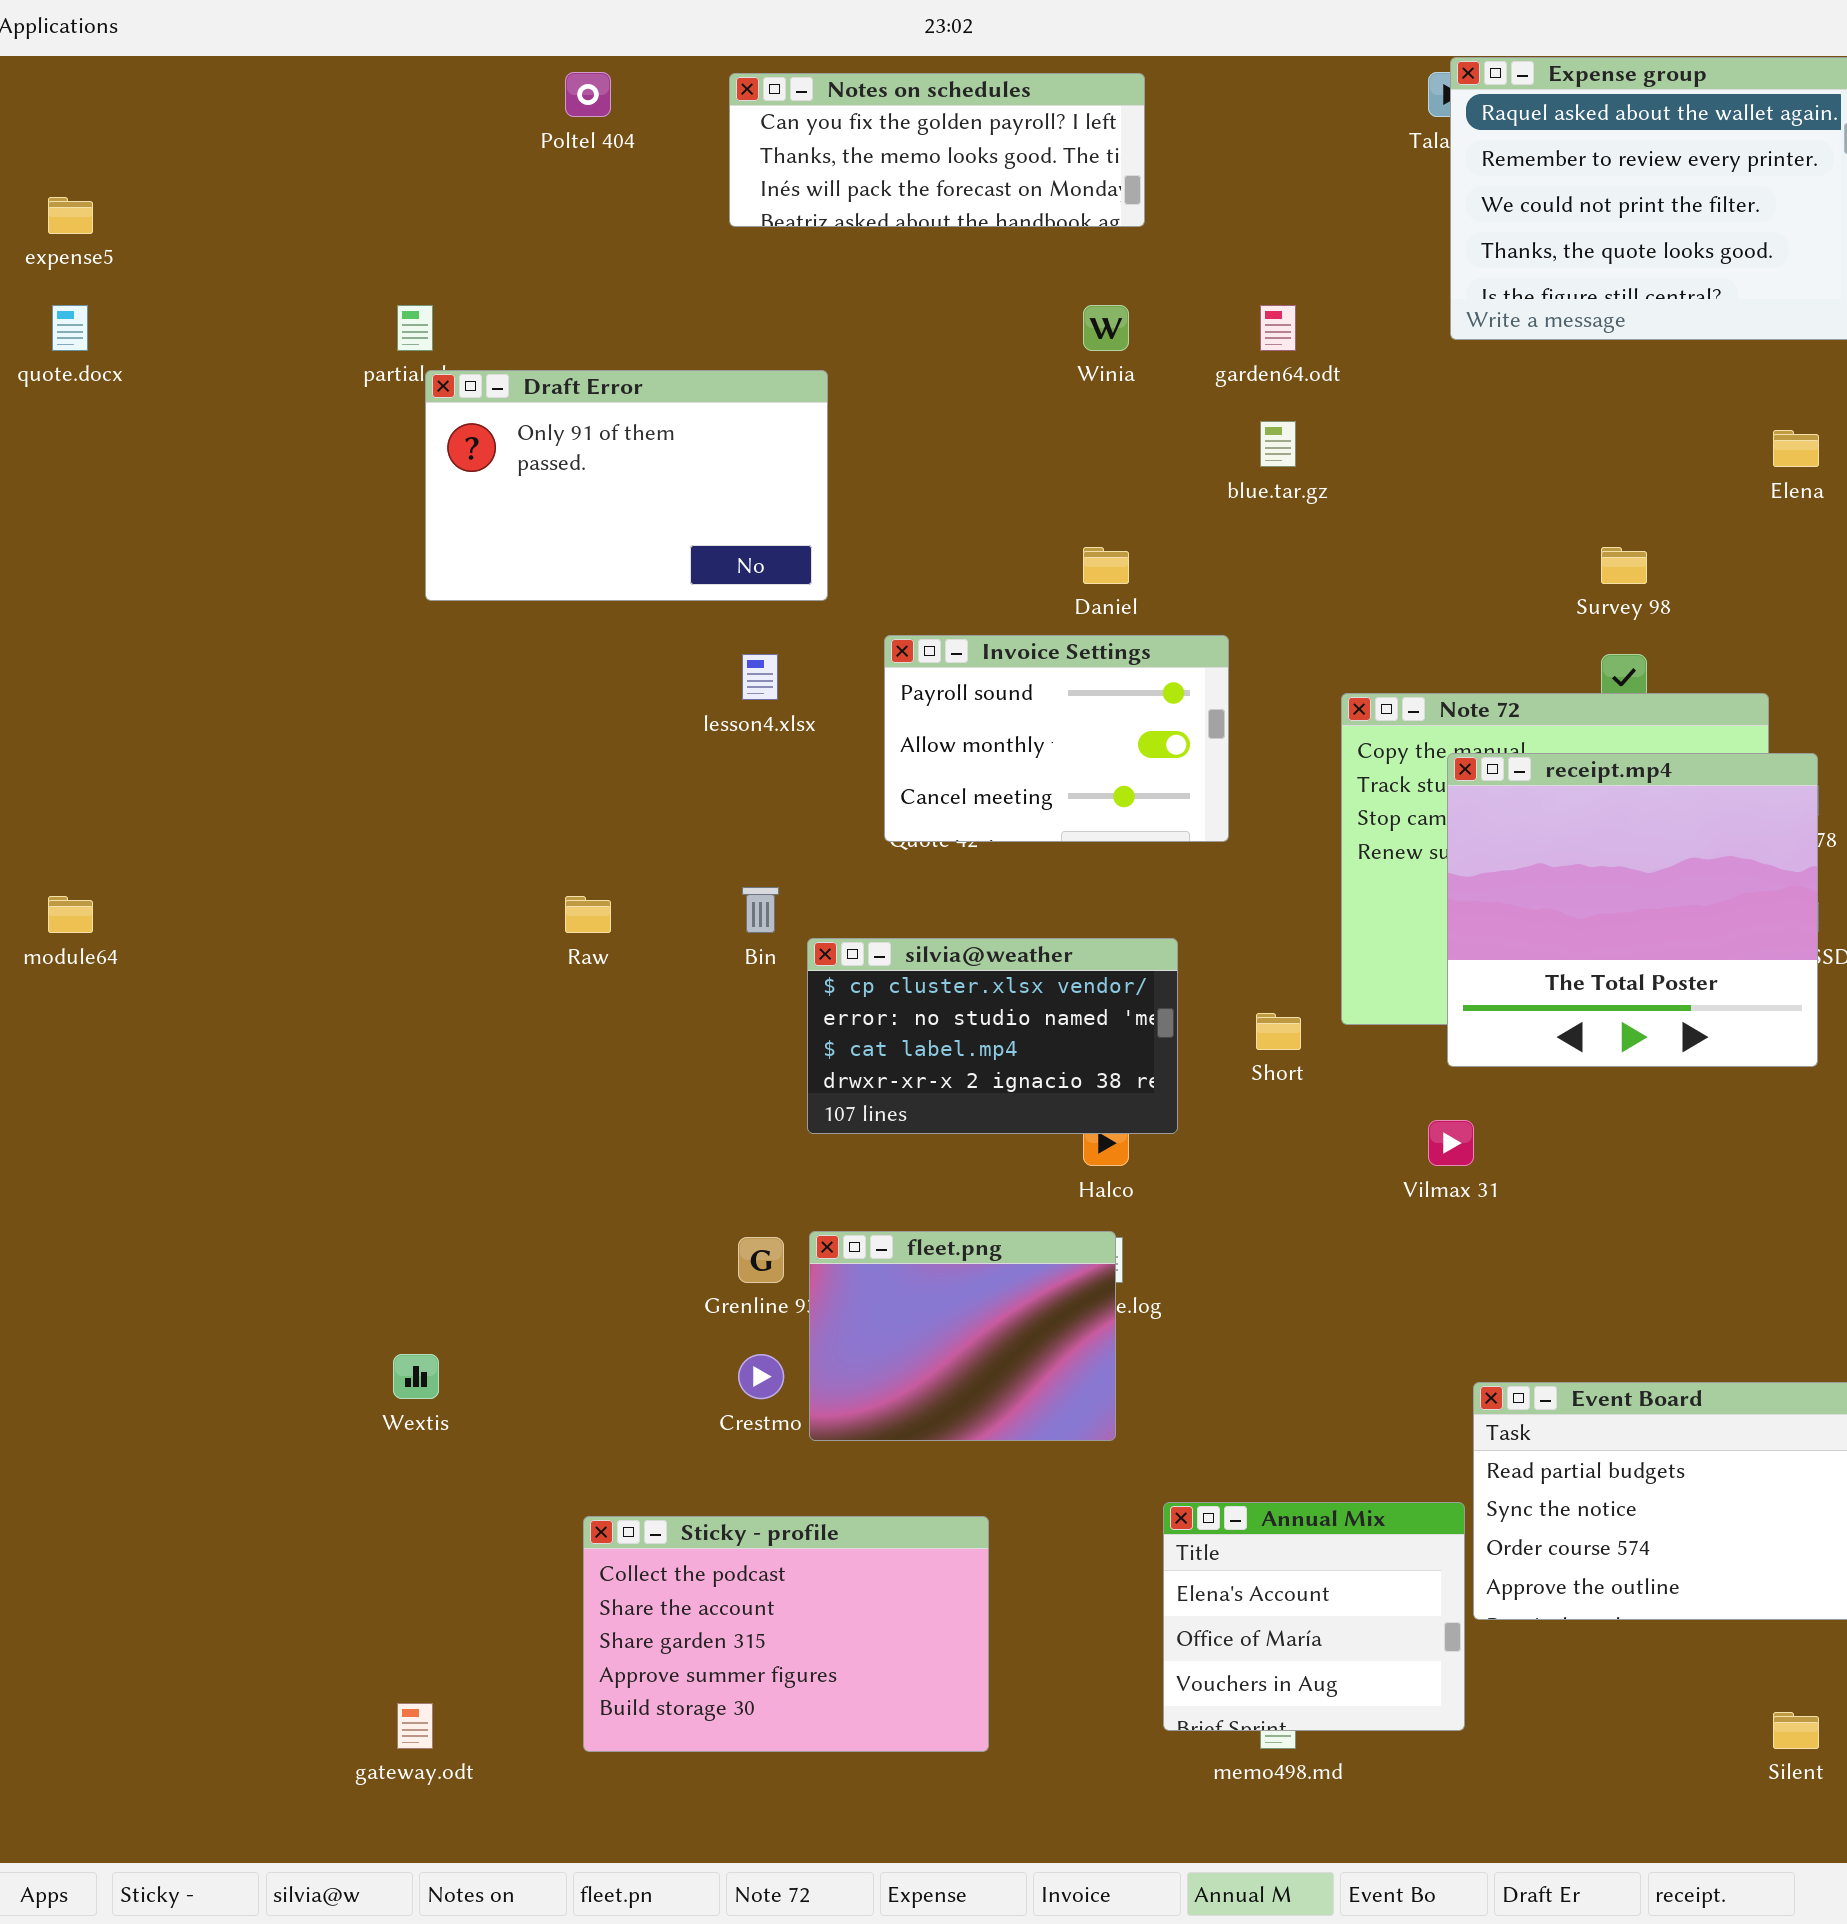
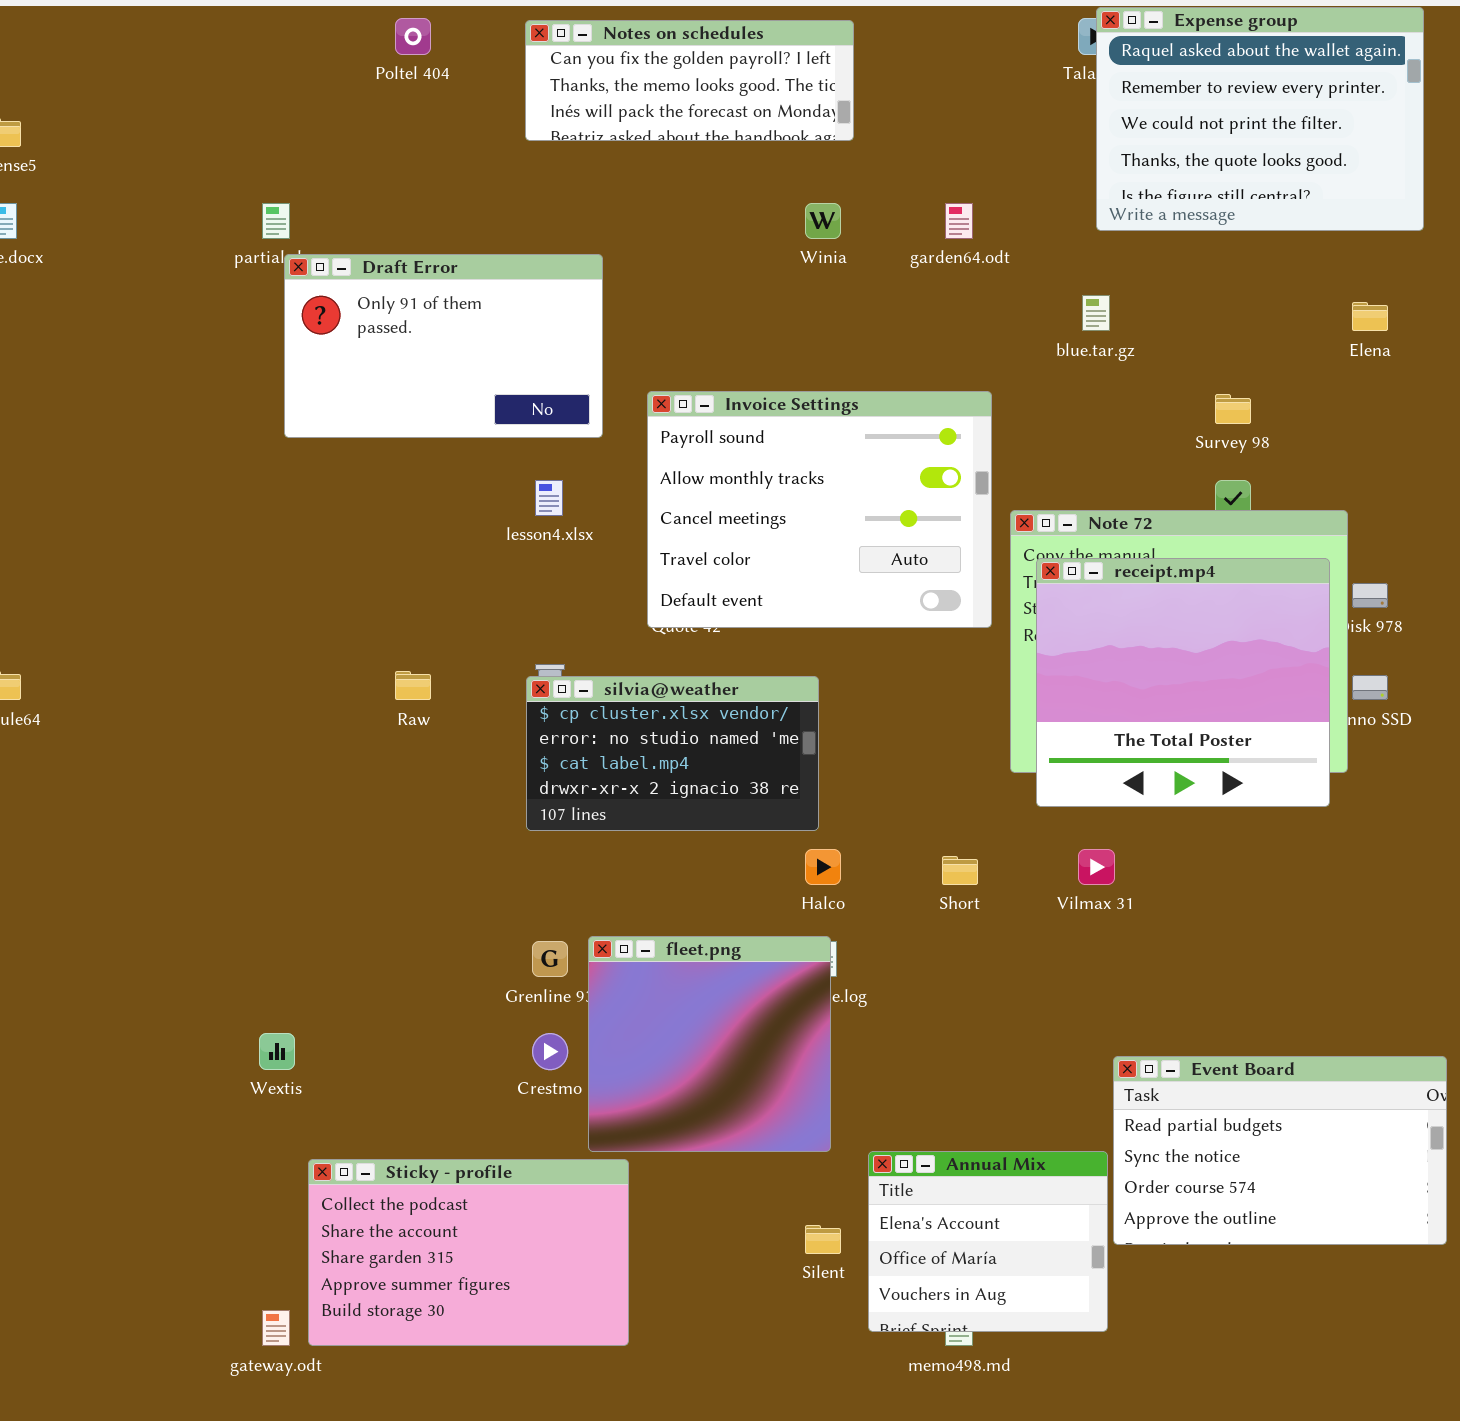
blue.tar.gz: [1260,421,1296,467] -> [1082,295,1110,331], moved
Invoice Settings: [884,635,1229,842] -> [647,391,992,628], resized
receipt.mp4: [1447,753,1818,1067] -> [1036,558,1330,807], moved
silvia@weather: [807,938,1178,1134] -> [526,676,819,831], moved
Short: [1256,1013,1301,1050] -> [942,856,978,885], moved
fleet.png: [809,1231,1116,1441] -> [588,936,831,1152], resized
Sticky - profile: [583,1516,989,1752] -> [308,1159,629,1346], moved
Silent: [1773,1712,1819,1749] -> [805,1225,841,1254], moved

